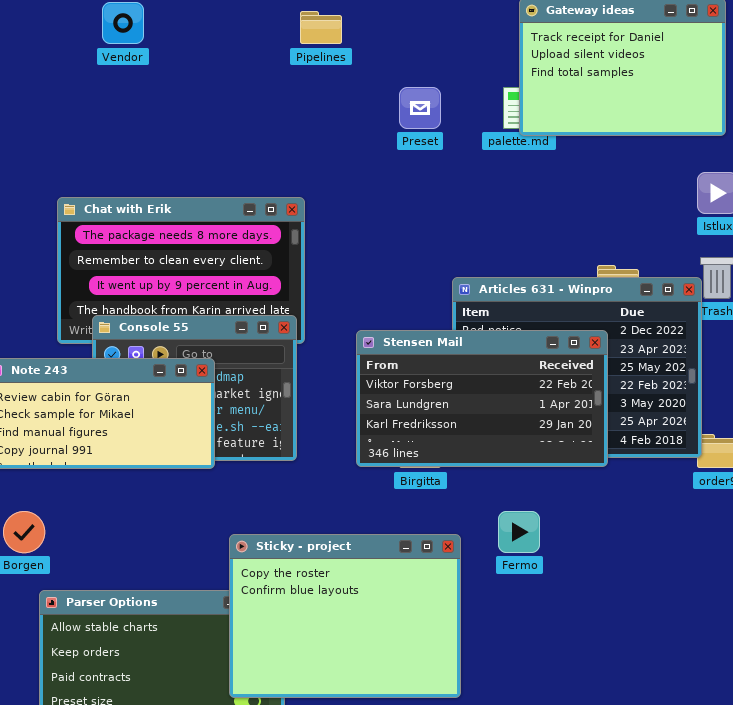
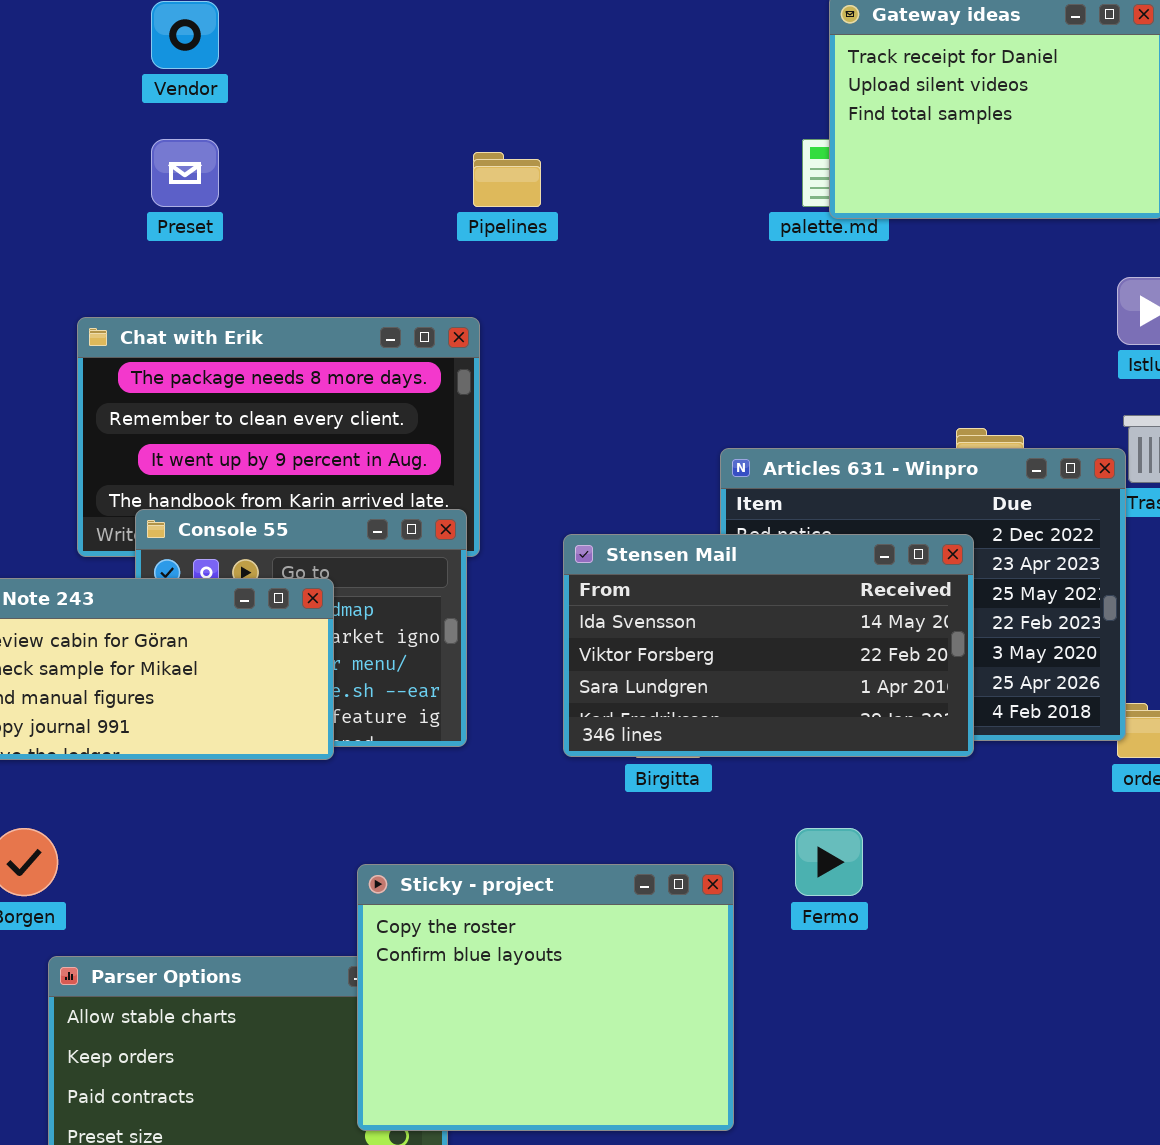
Pipelines: [300,11,342,44] -> [473,152,541,207], moved
Preset: [399,87,441,129] -> [151,139,219,207], moved
Stensen Mail: [356,330,608,467] -> [563,534,974,757], scrolled up 1 row

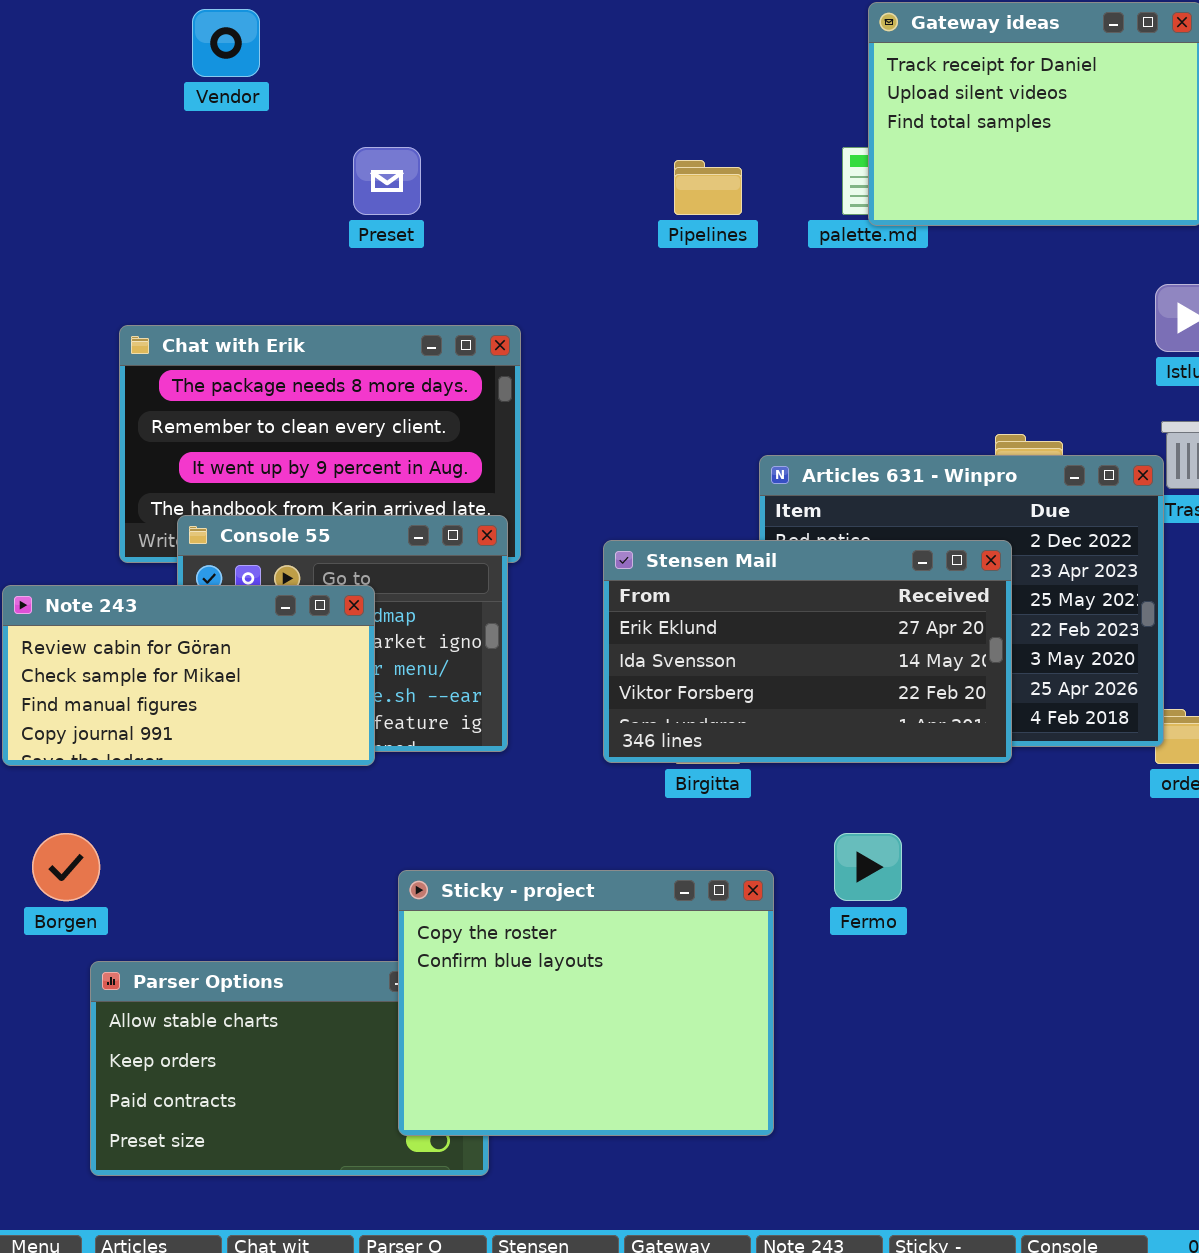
Preset: [151,139,219,207] -> [353,147,421,215], moved
Pipelines: [473,152,541,207] -> [674,160,742,215], moved
Stensen Mail: [563,534,974,757] -> [603,540,1012,763], scrolled up 1 row

